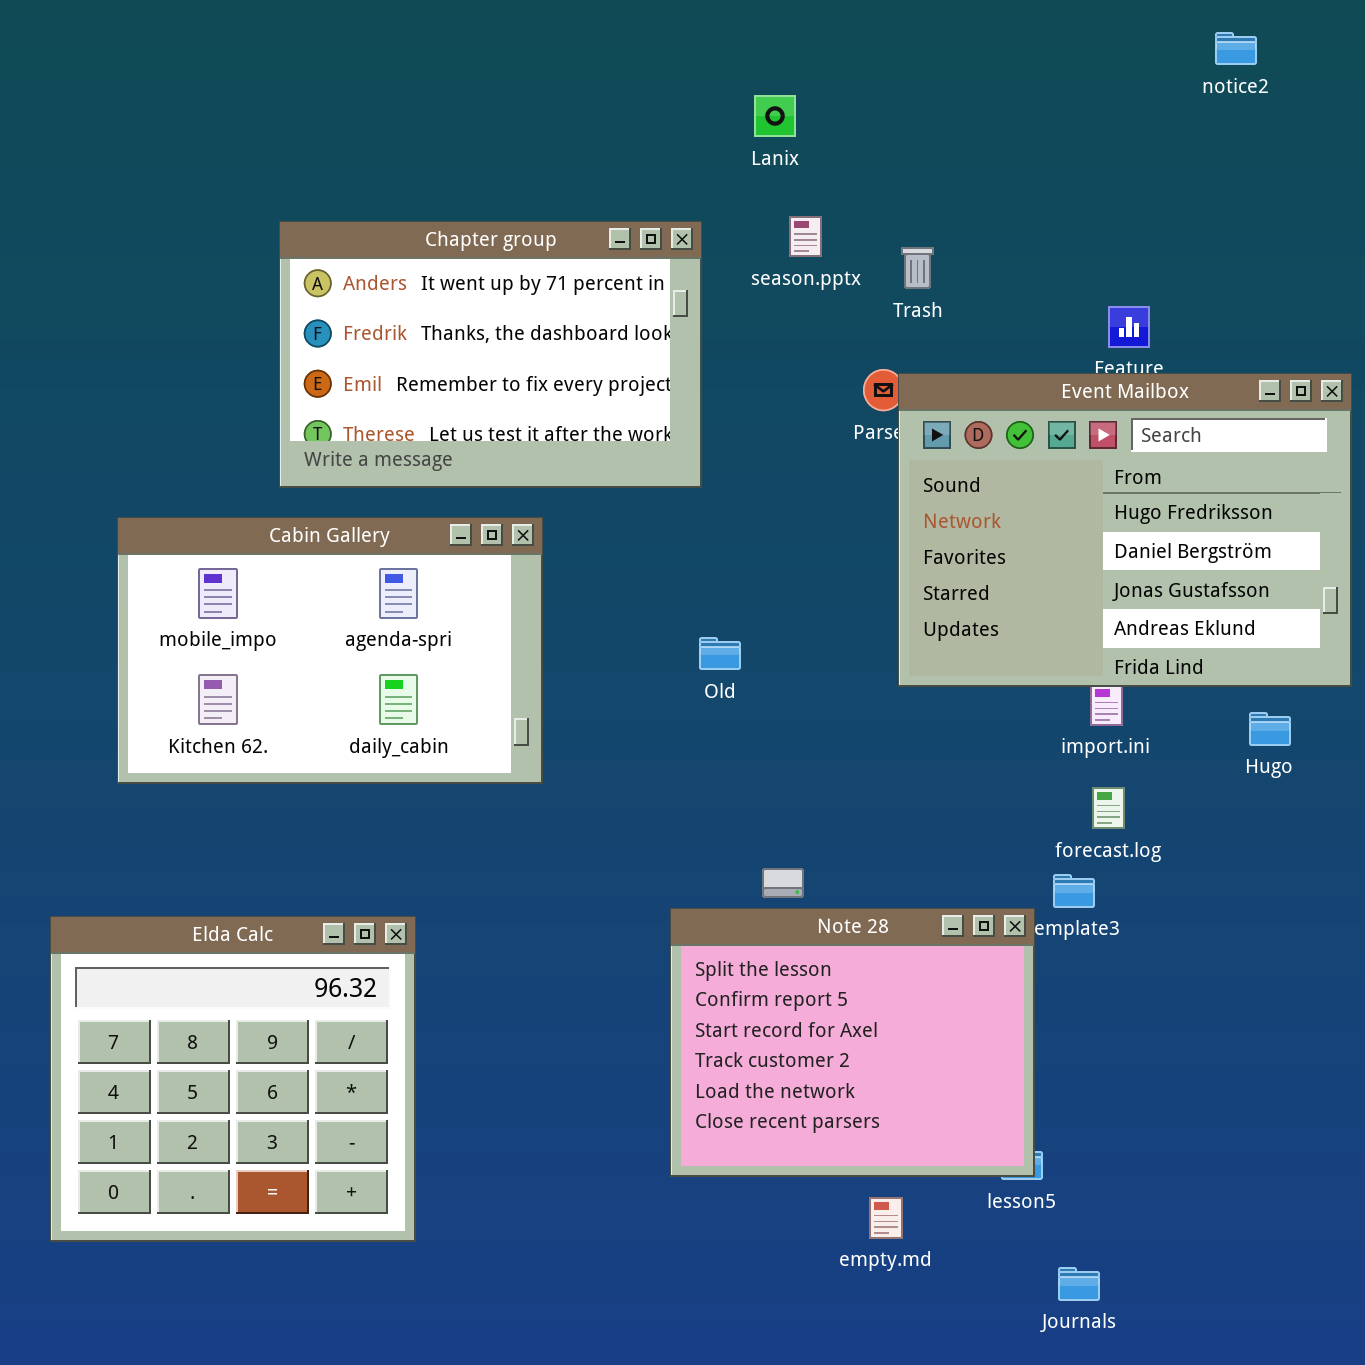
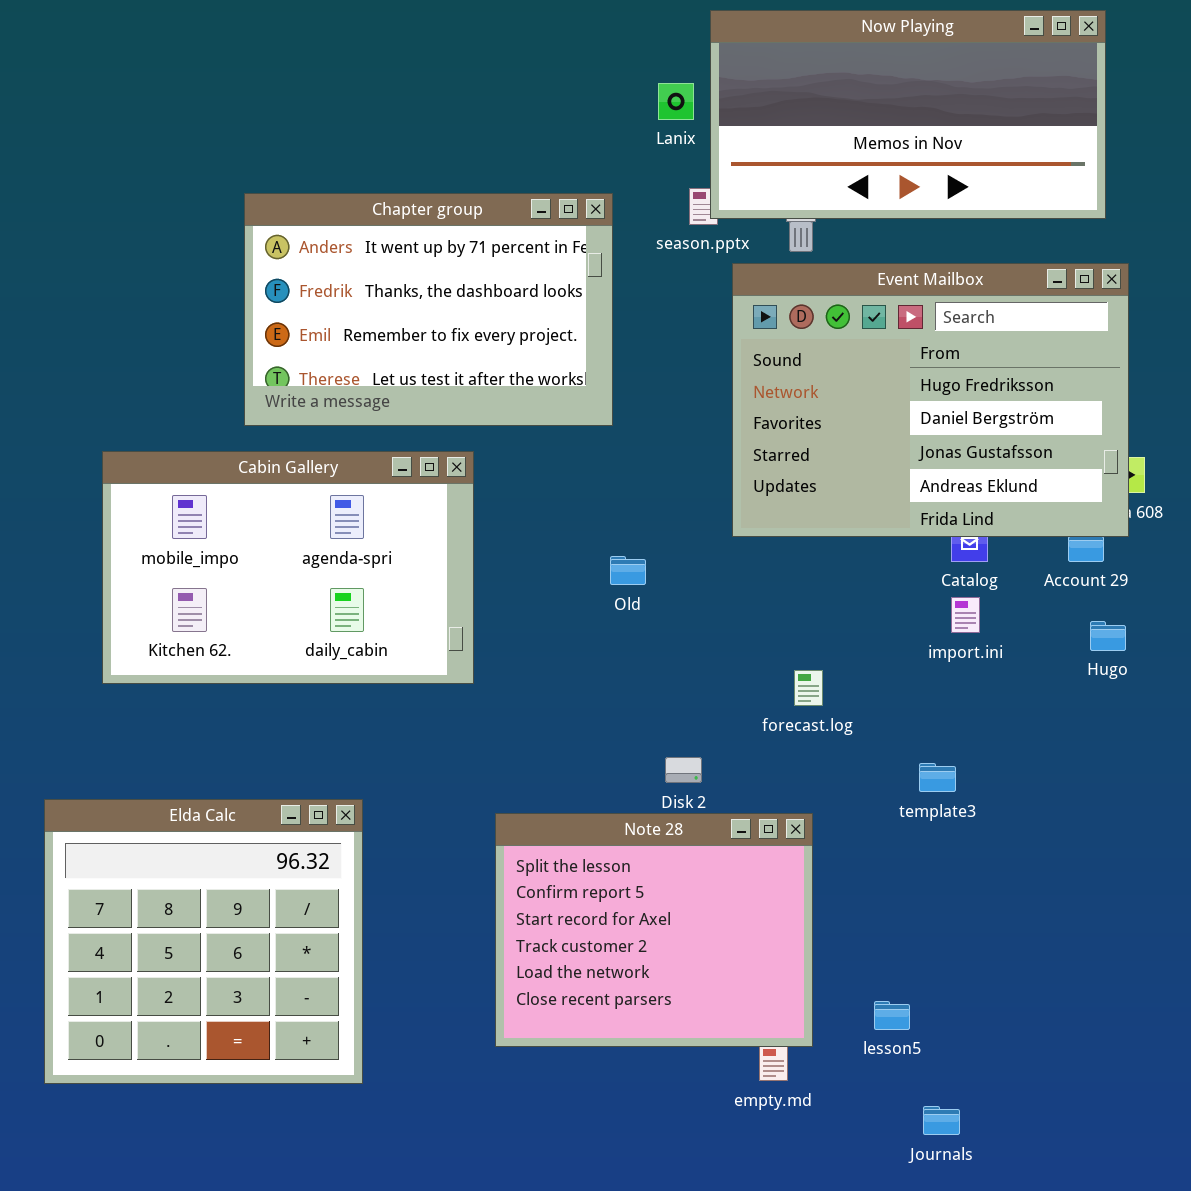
Now Playing: none -> [710,10,1106,219], opened
Event Mailbox: [898,373,1352,687] -> [732,263,1129,537], moved
forecast.log: [1092,787,1125,829] -> [794,670,823,706], moved
Note 28: [670,908,1035,1177] -> [495,813,813,1047], moved

